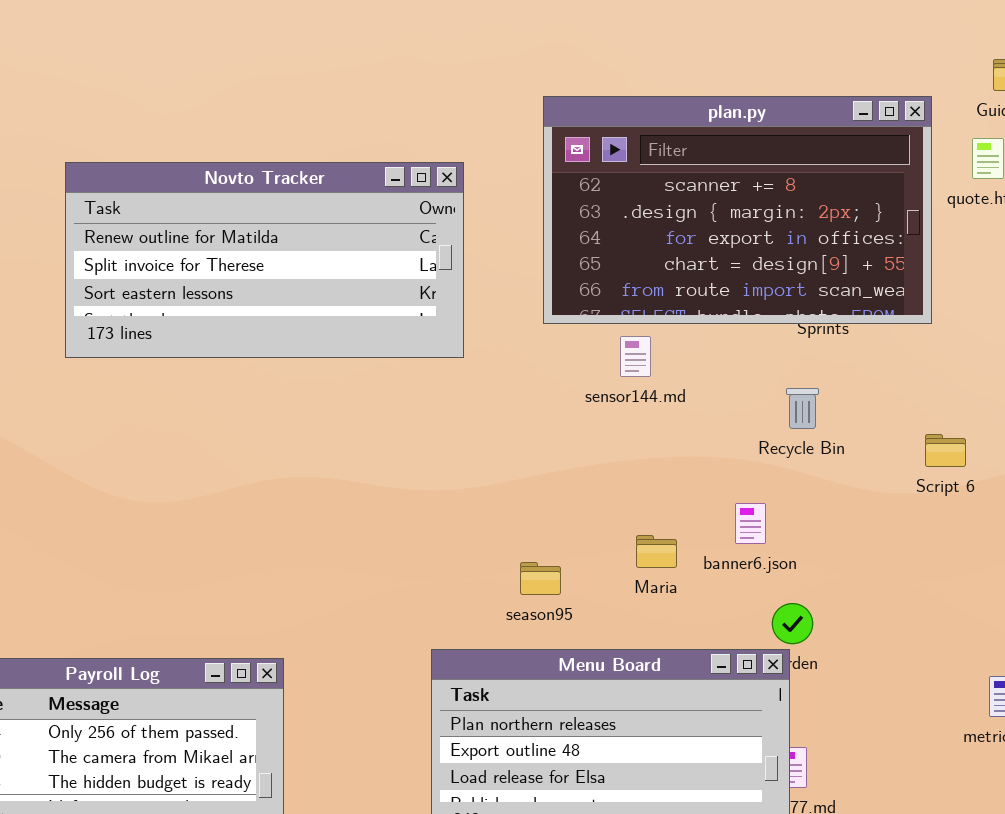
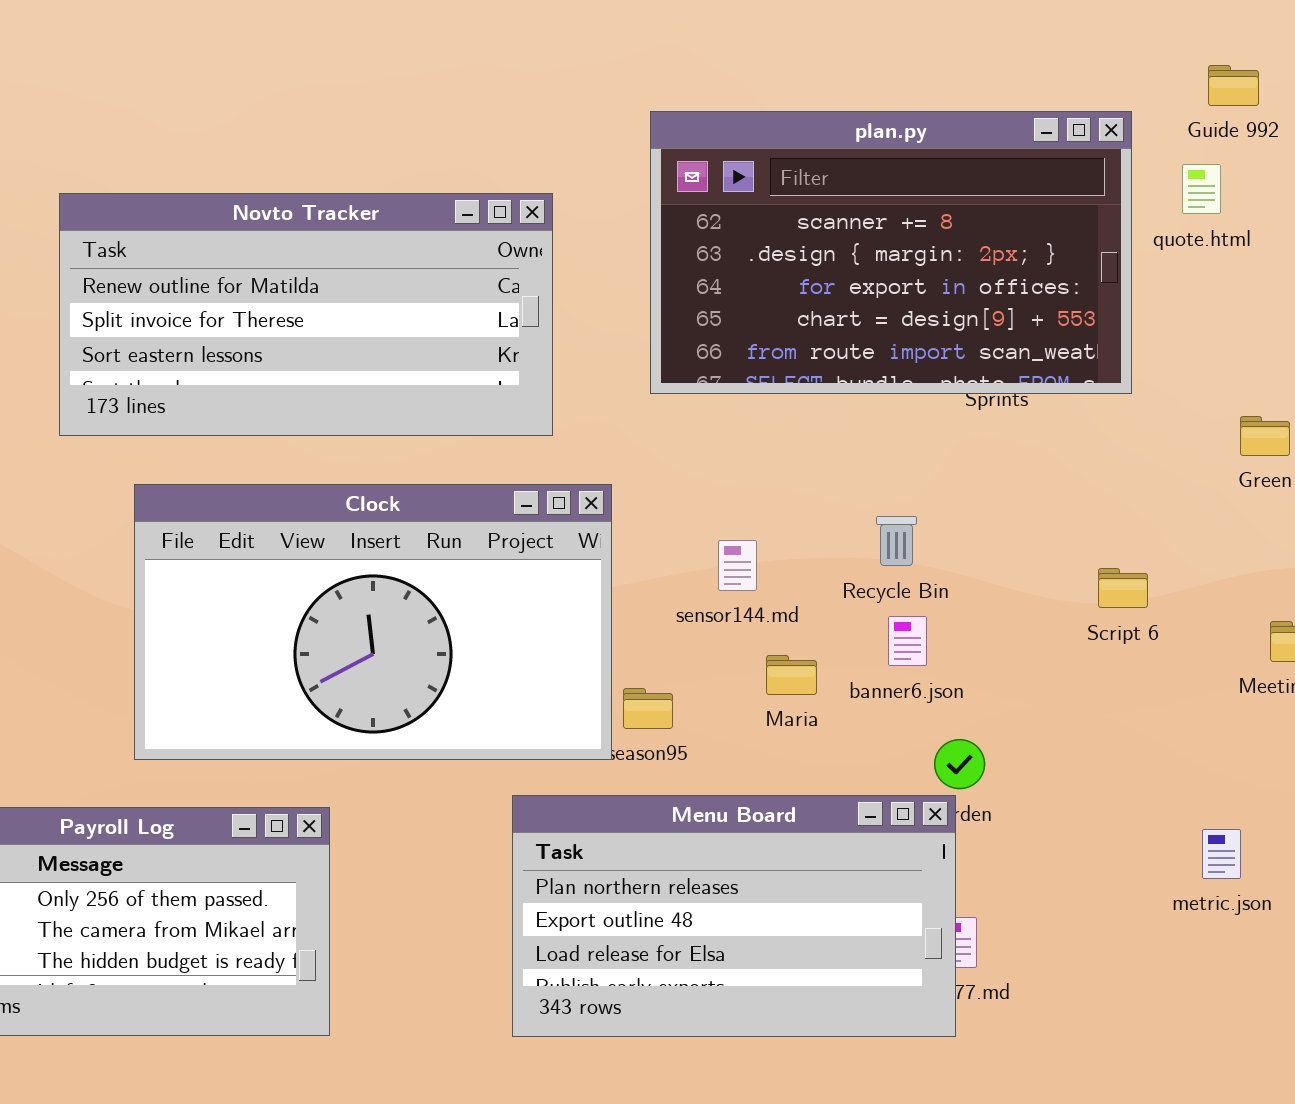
sensor144.md: [620,336,651,377] -> [718,540,757,591], moved
Recycle Bin: [786,388,819,429] -> [876,516,917,566], moved
Clock: none -> [134,484,612,760], opened
Script 6: [925,434,966,467] -> [1098,568,1148,608], moved

